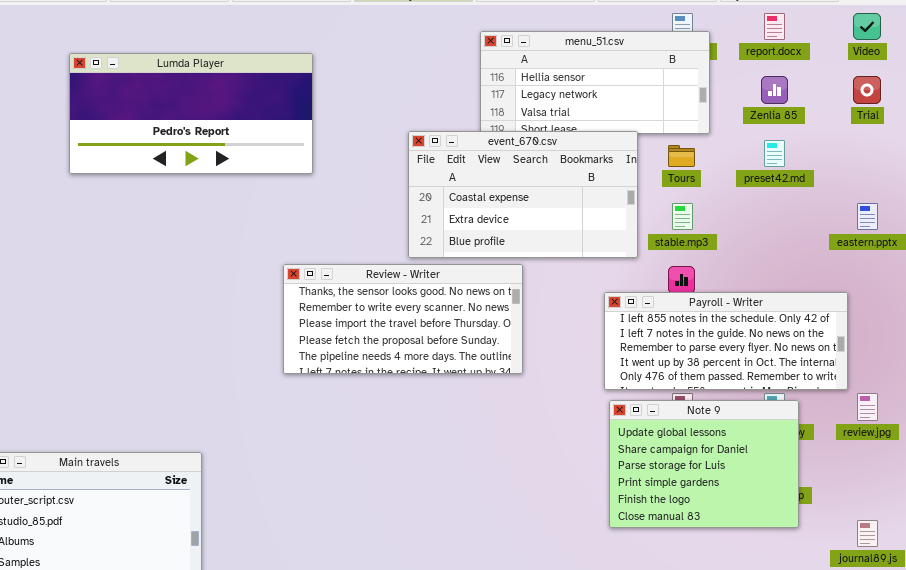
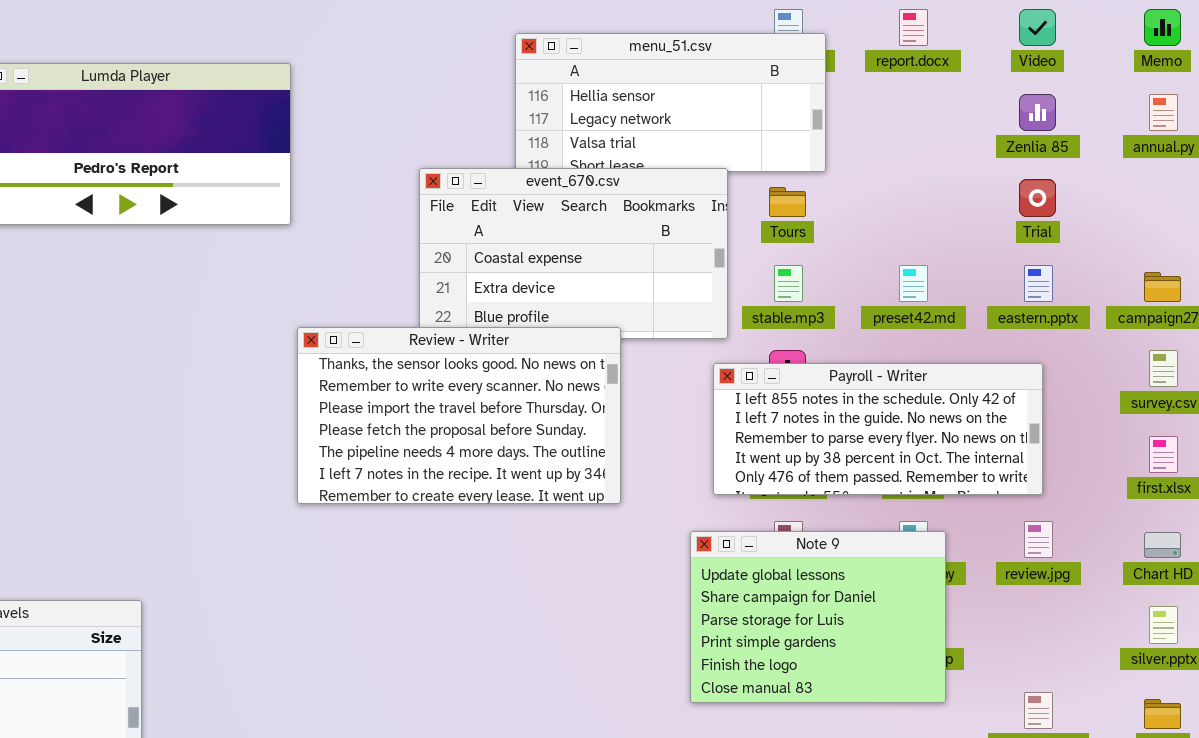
Zenlia 85: [761,76,788,104] -> [1019,94,1056,131], moved
Trial: [853,76,881,104] -> [1019,179,1056,217], moved
preset42.md: [764,140,785,167] -> [899,265,928,302], moved
Review - Writer: [283,264,523,374] -> [297,327,621,504], moved, resized
Payroll - Writer: [604,292,848,390] -> [713,363,1043,495], moved

